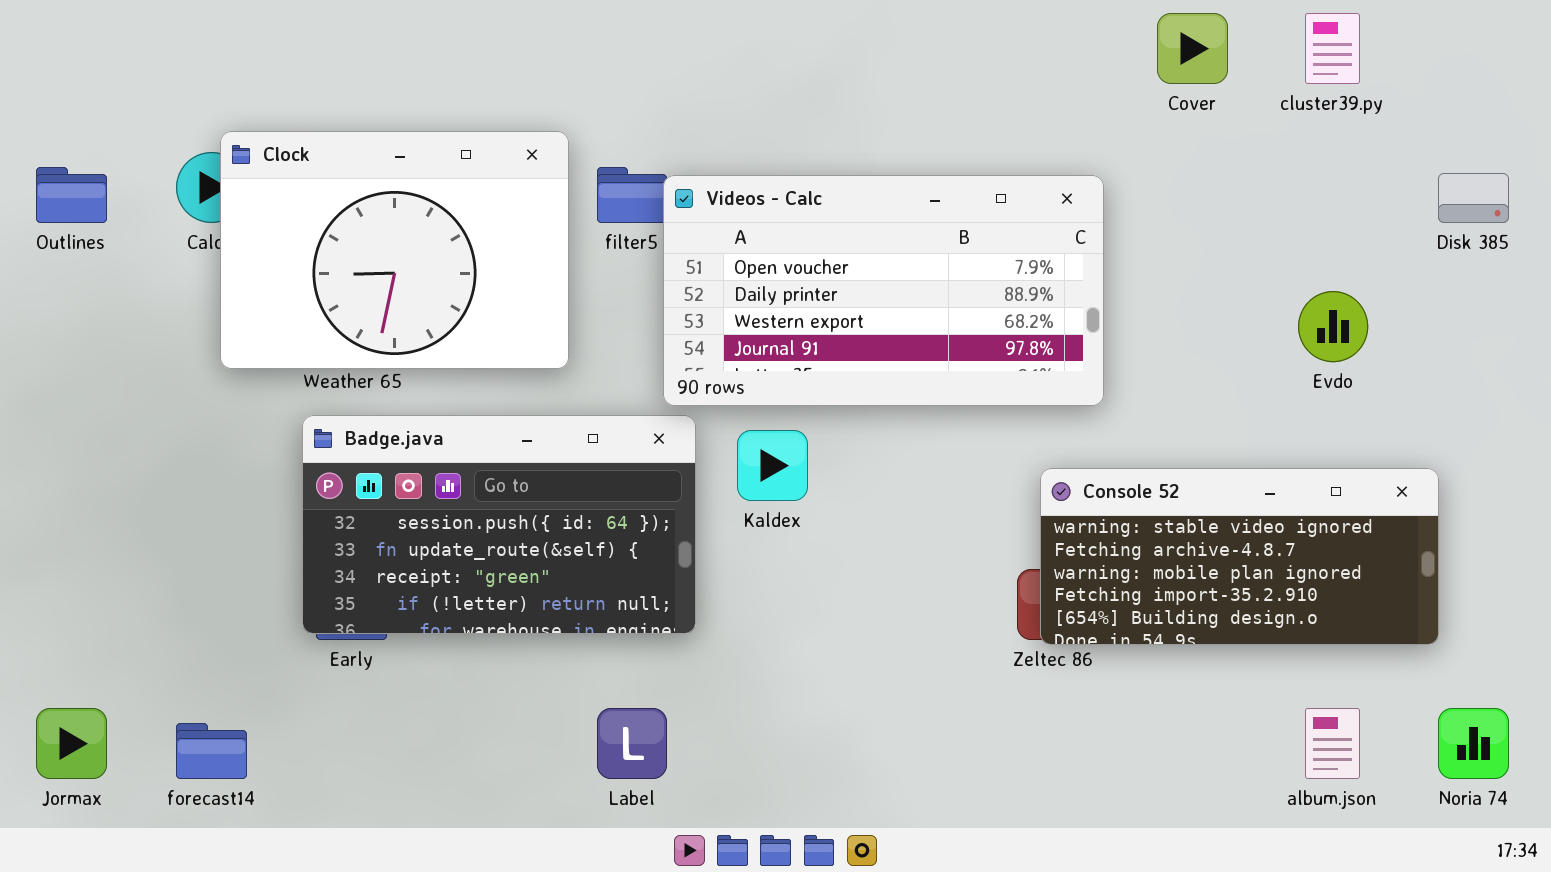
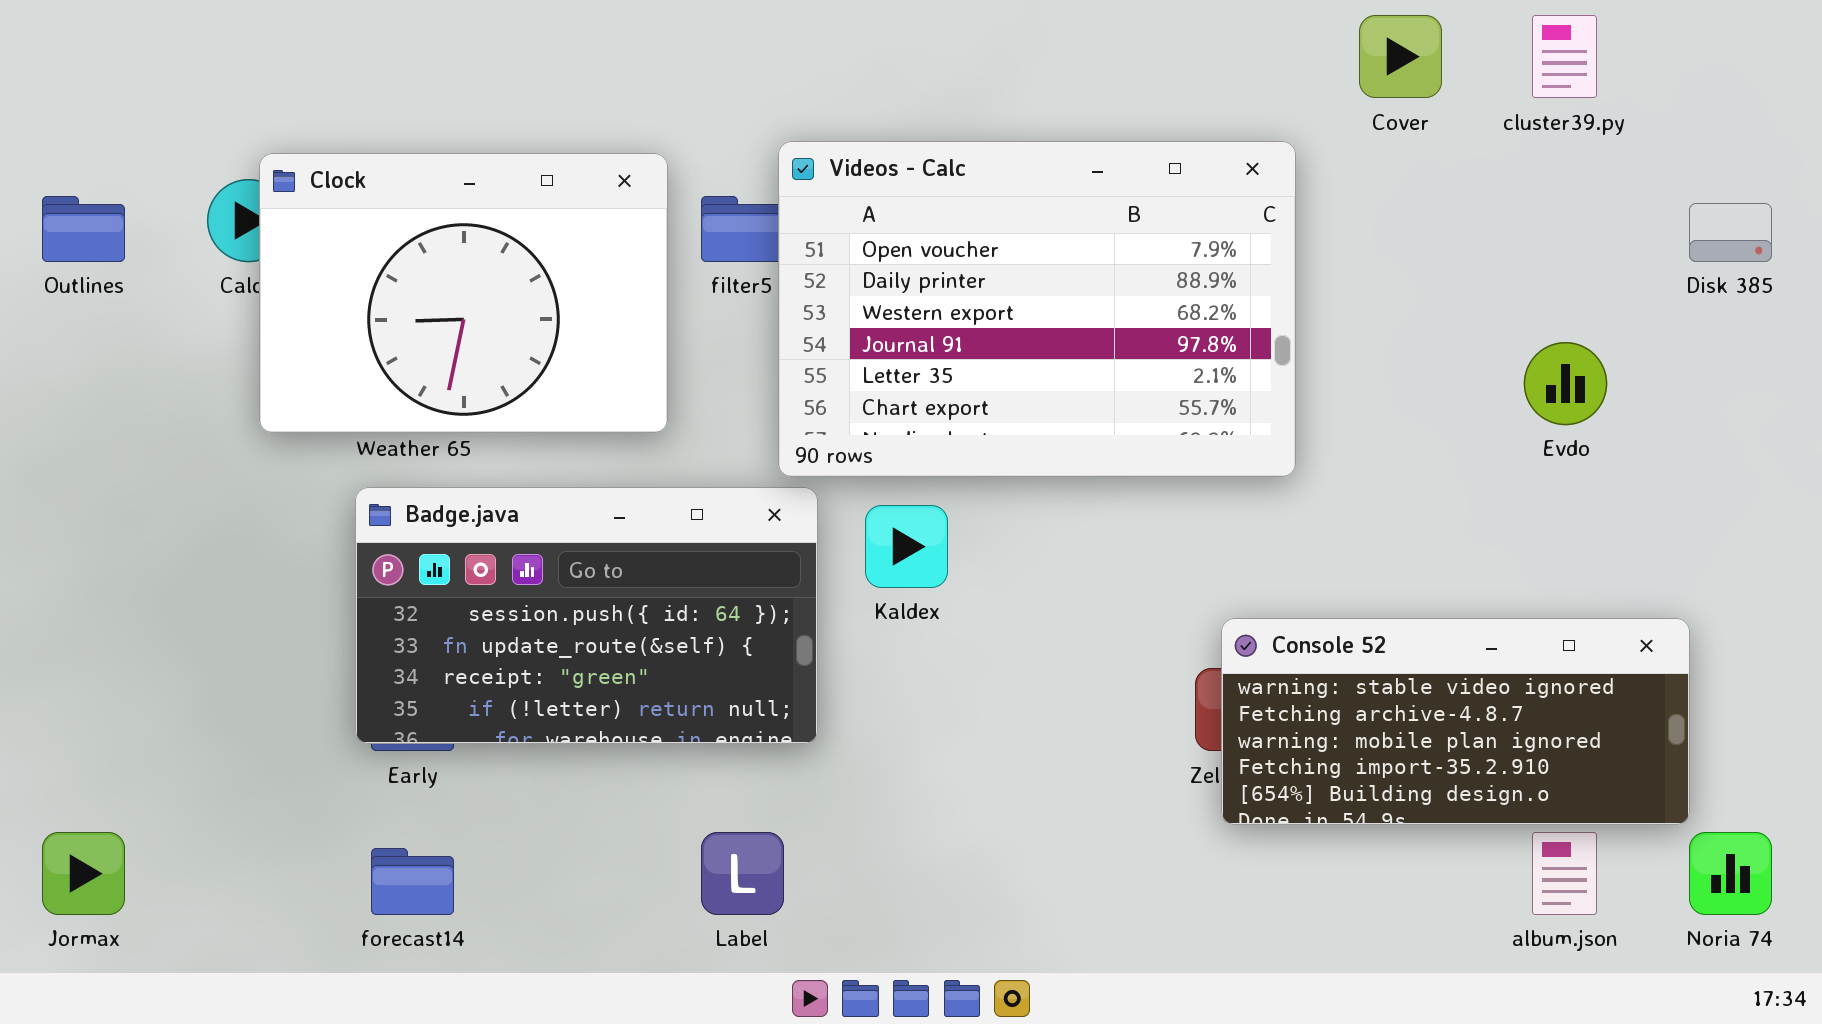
Videos - Calc: [663,175,1104,406] -> [778,141,1296,477], resized
Console 52: [1040,468,1439,645] -> [1221,618,1690,825], moved
forecast14: [176,723,247,779] -> [371,848,454,915], moved

